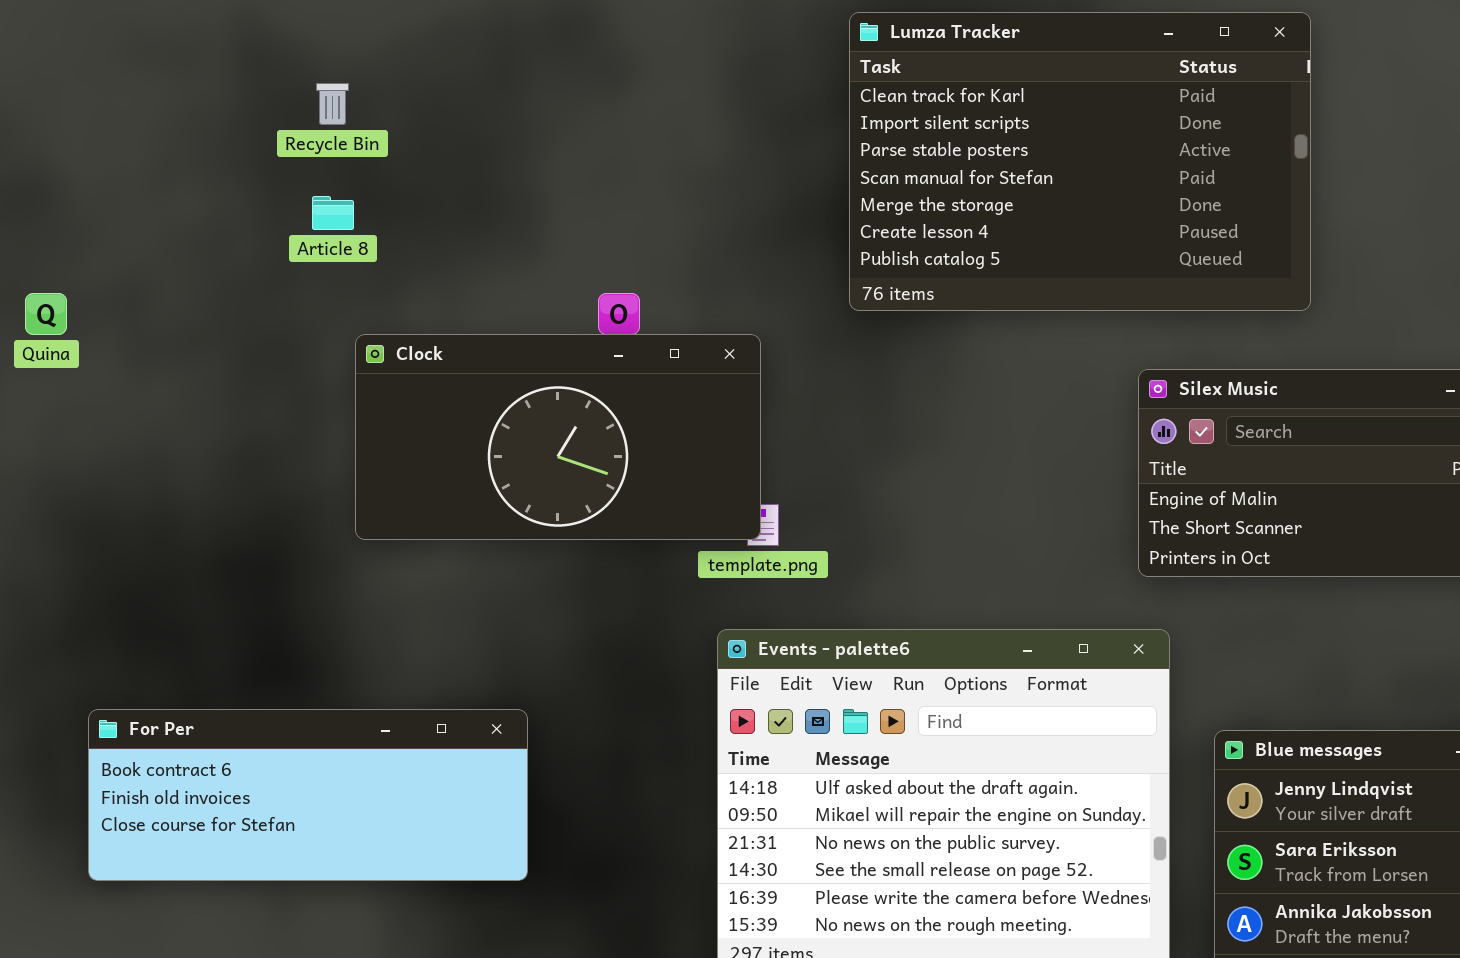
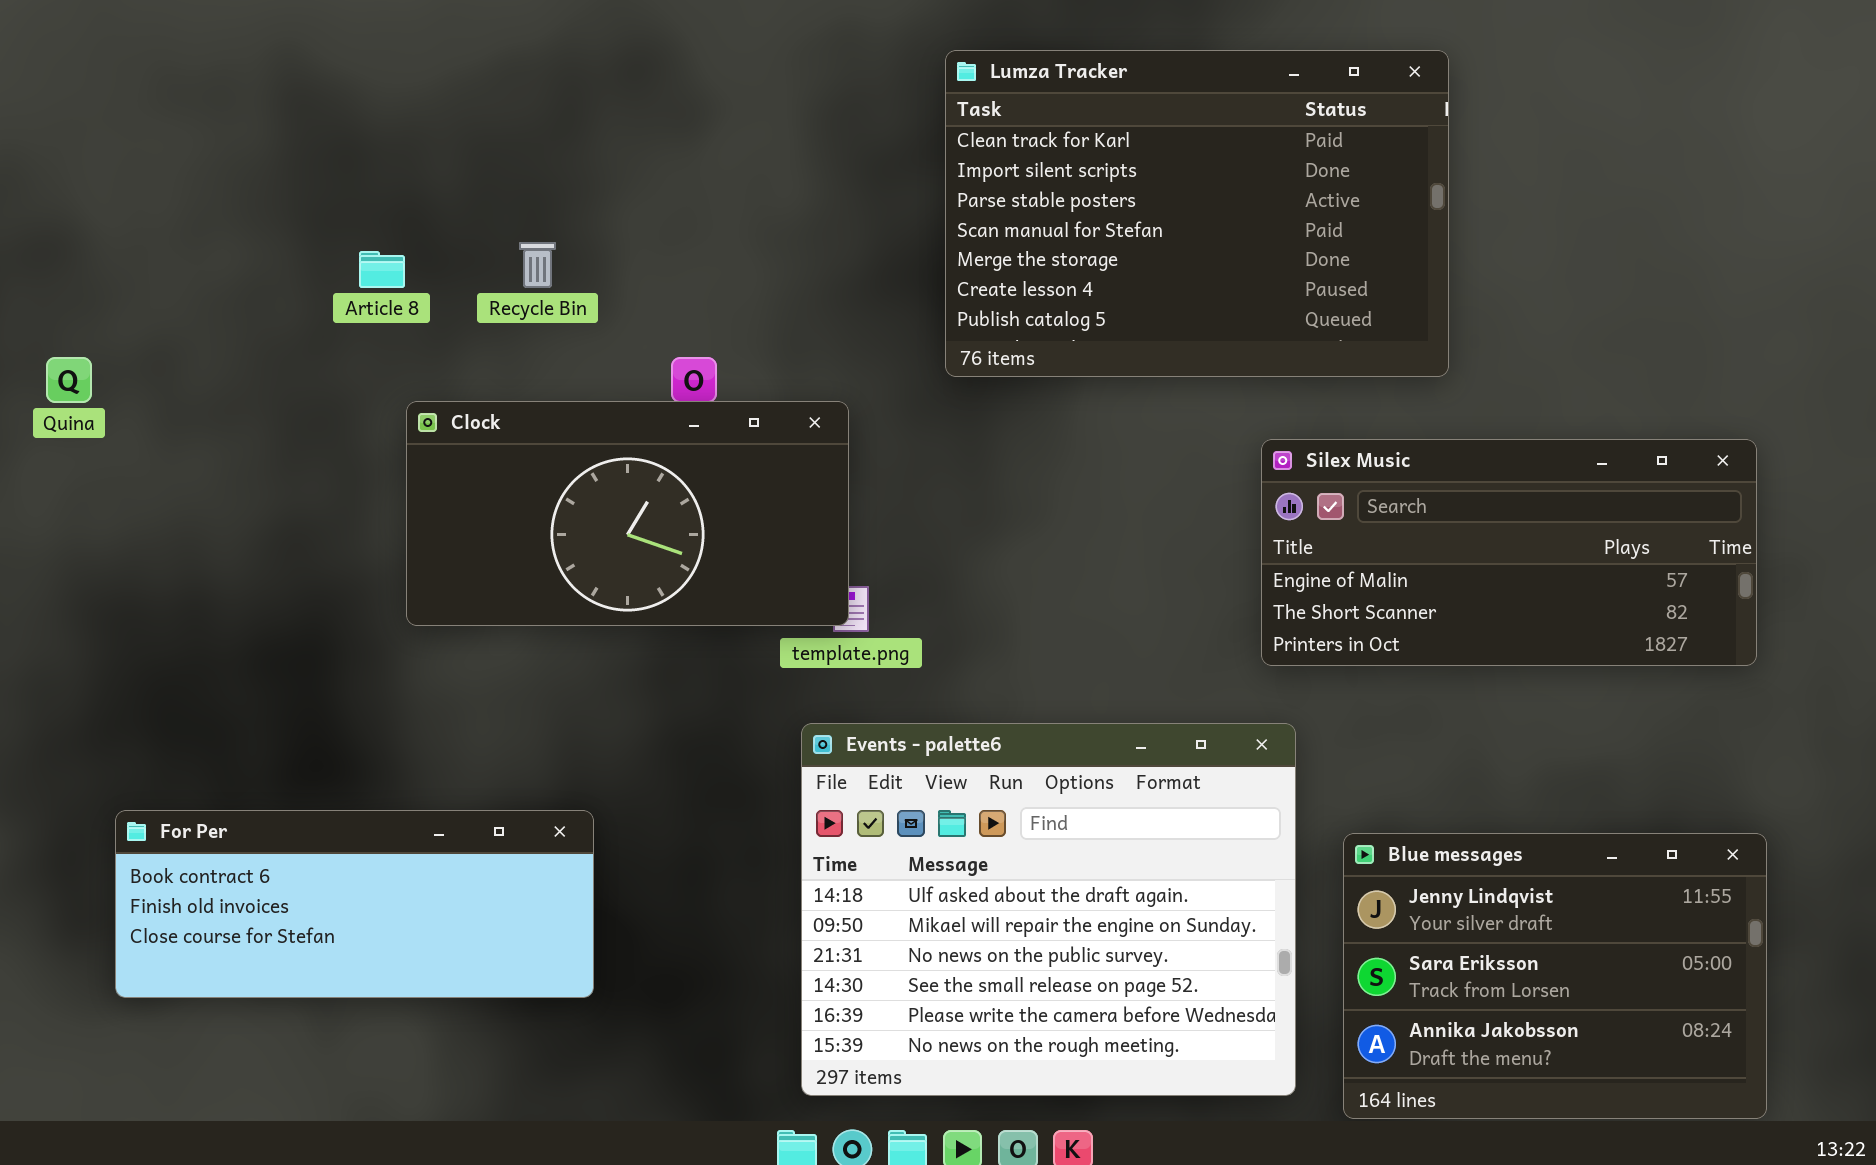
Recycle Bin: [316,83,349,125] -> [519,242,556,288], moved

